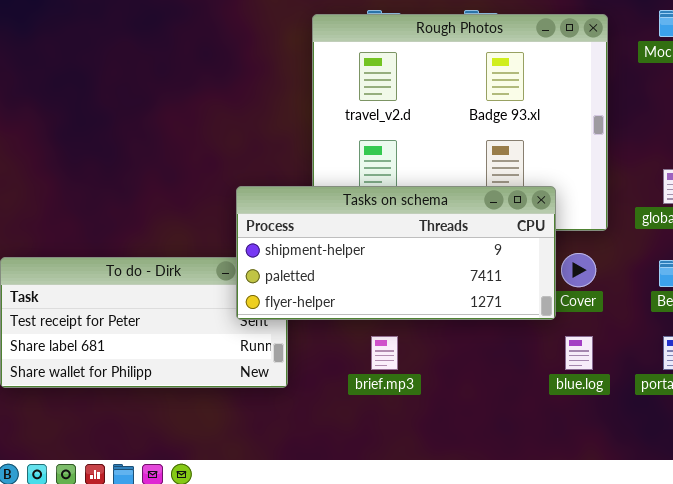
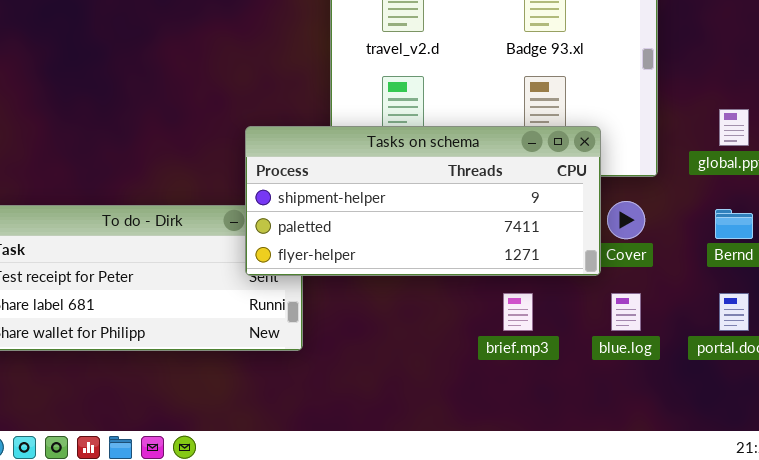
brief.mp3: [371,336,398,370] -> [503,293,533,331], moved

